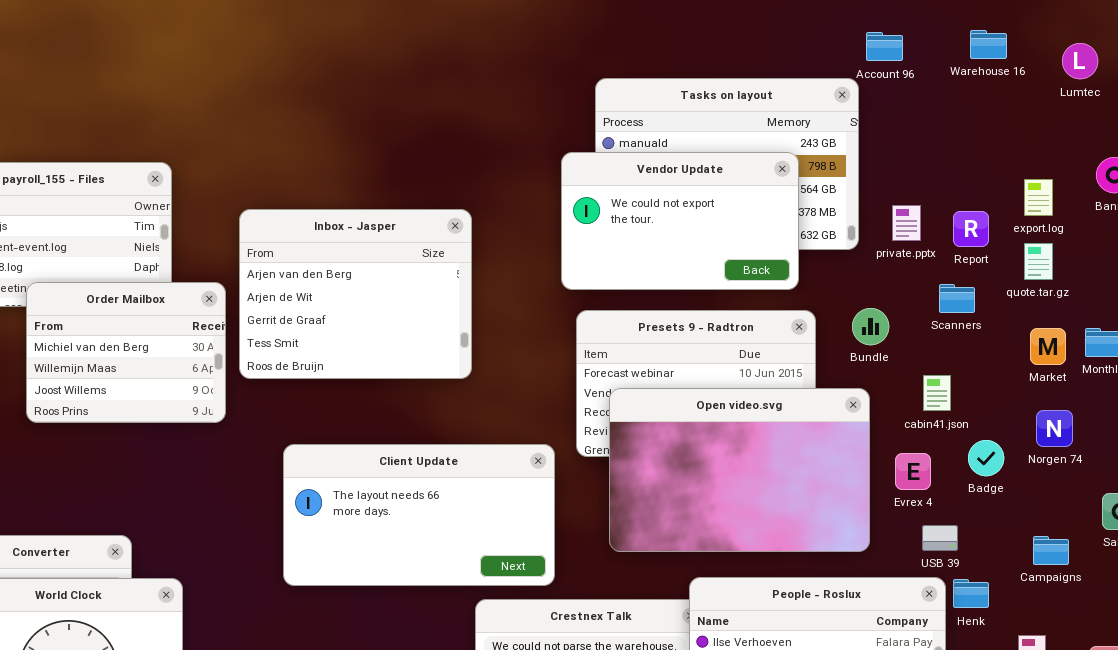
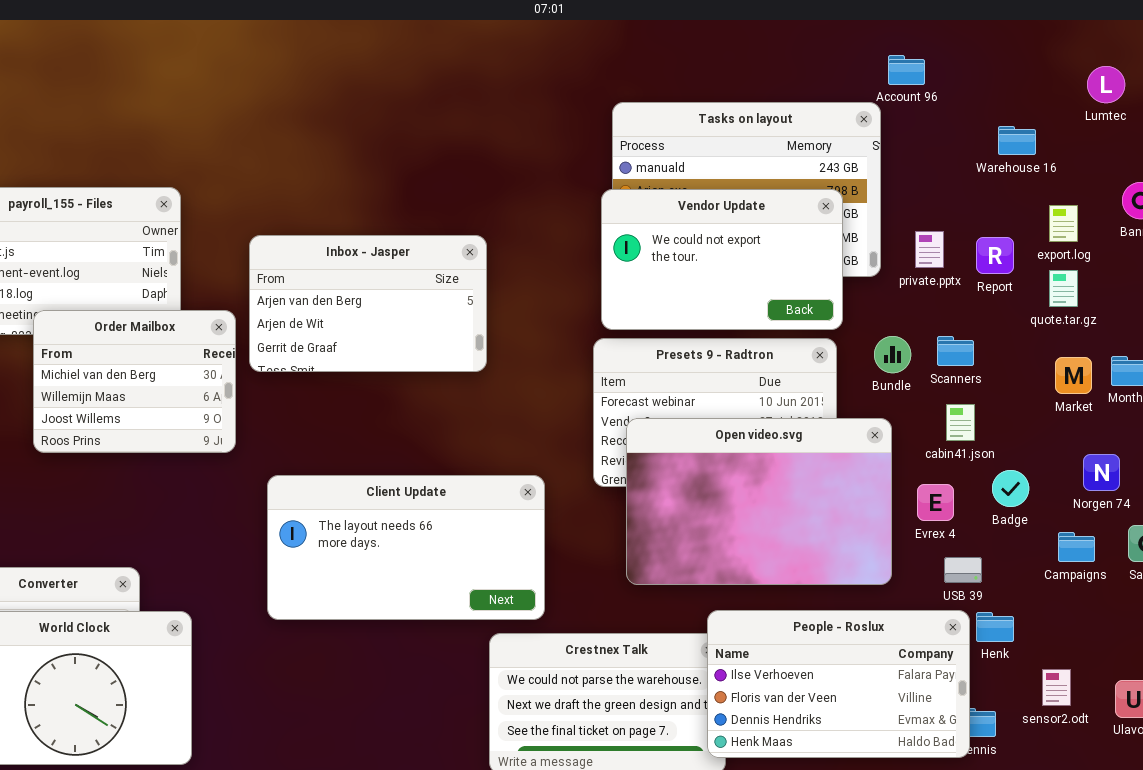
Warehouse 16: [970,30,1007,59] -> [998,126,1036,155], moved
Vendor Update: [561,152,799,290] -> [601,189,843,330], moved
Inbox - Jasper: [239,209,472,379] -> [249,235,487,372], resized
Scanners: [939,284,975,313] -> [937,336,974,366], moved
Norgen 74: [1036,410,1073,447] -> [1083,454,1120,491], moved
Client Update: [283,444,555,586] -> [267,475,545,620], moved
Campaigns: [1033,536,1069,565] -> [1058,532,1095,562], moved

